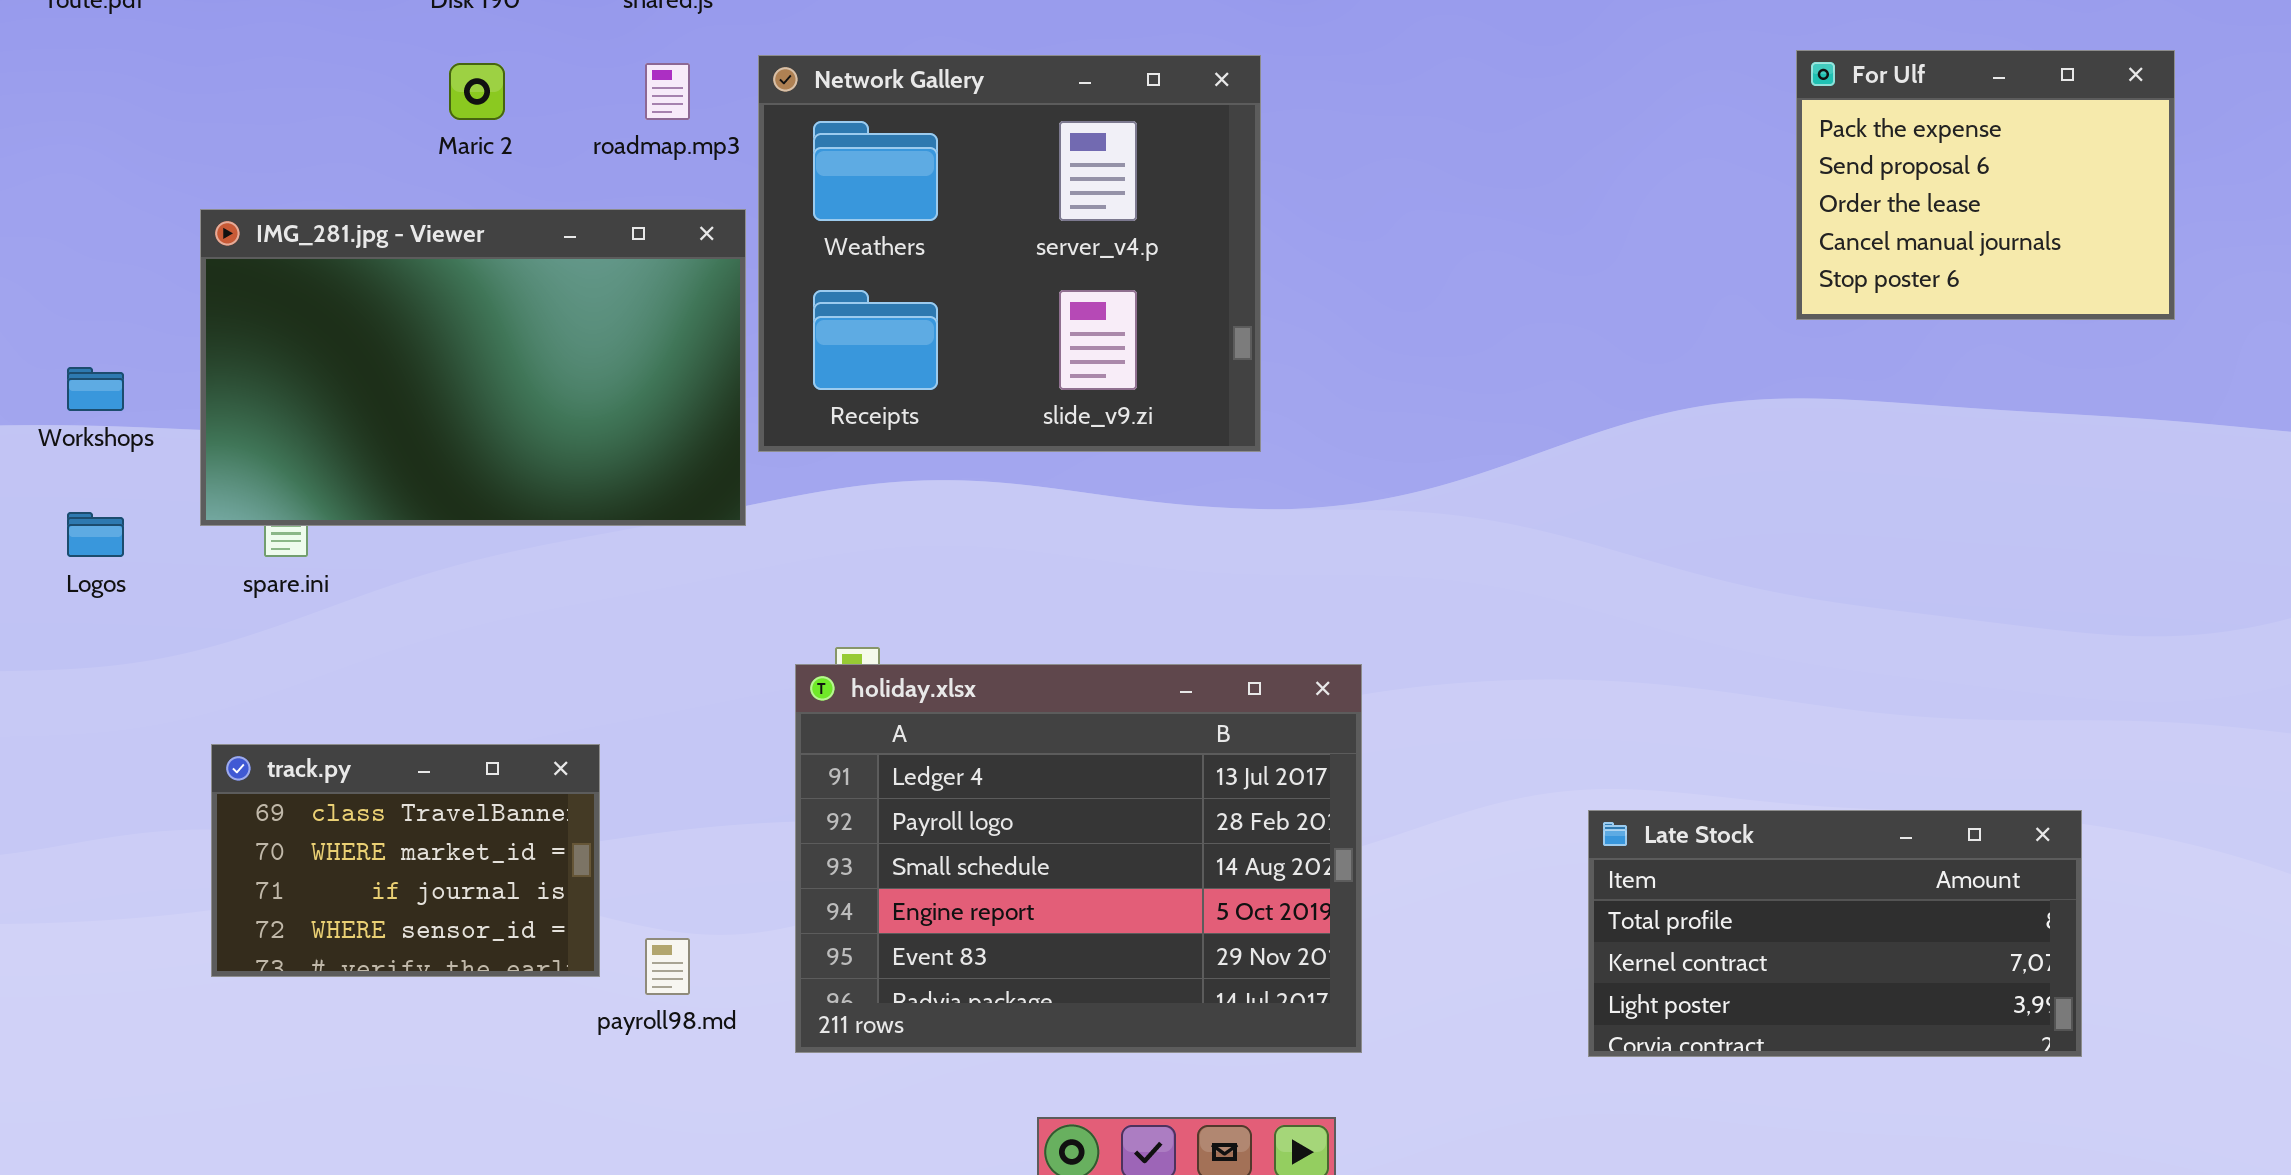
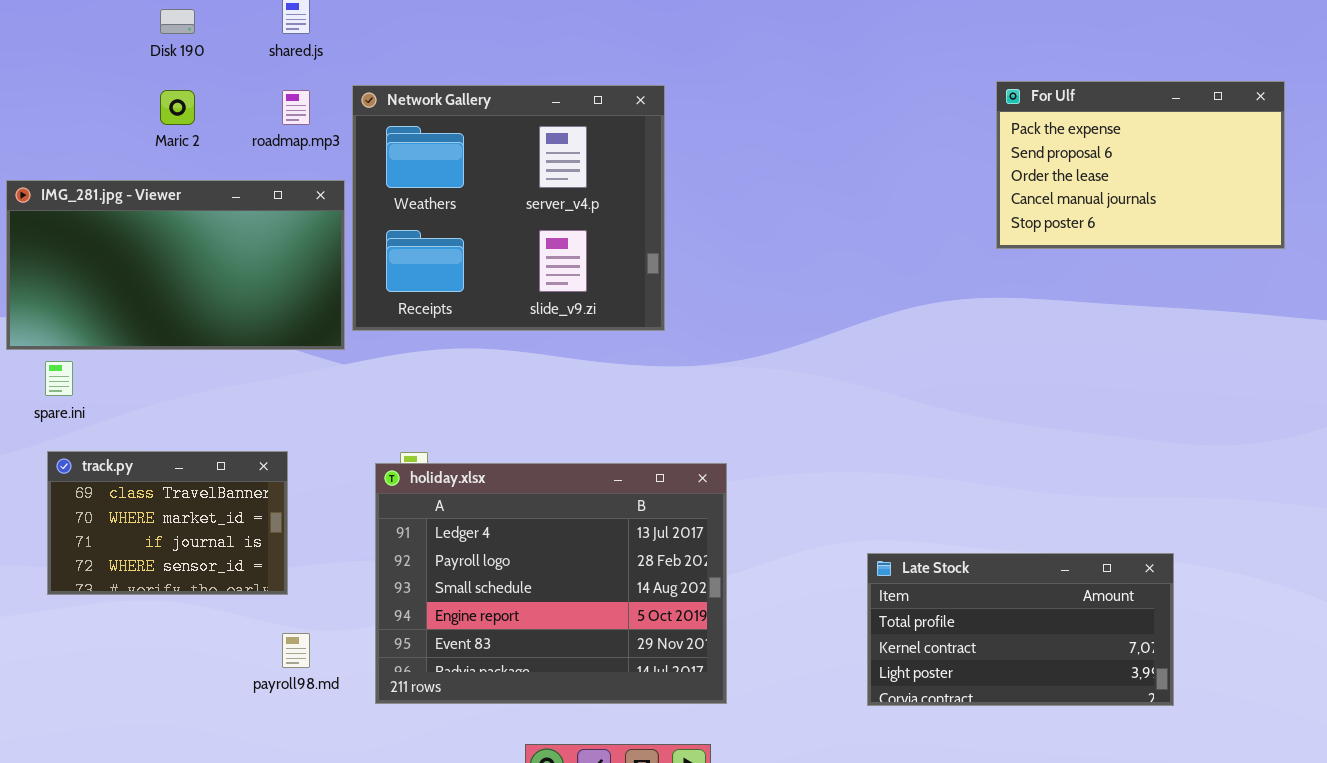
For Ulf: [1796,50,2175,320] -> [996,81,1285,249], resized
IMG_281.jpg - Viewer: [200,209,746,526] -> [6,180,345,350], resized
track.py: [211,744,600,977] -> [47,451,288,595], moved

